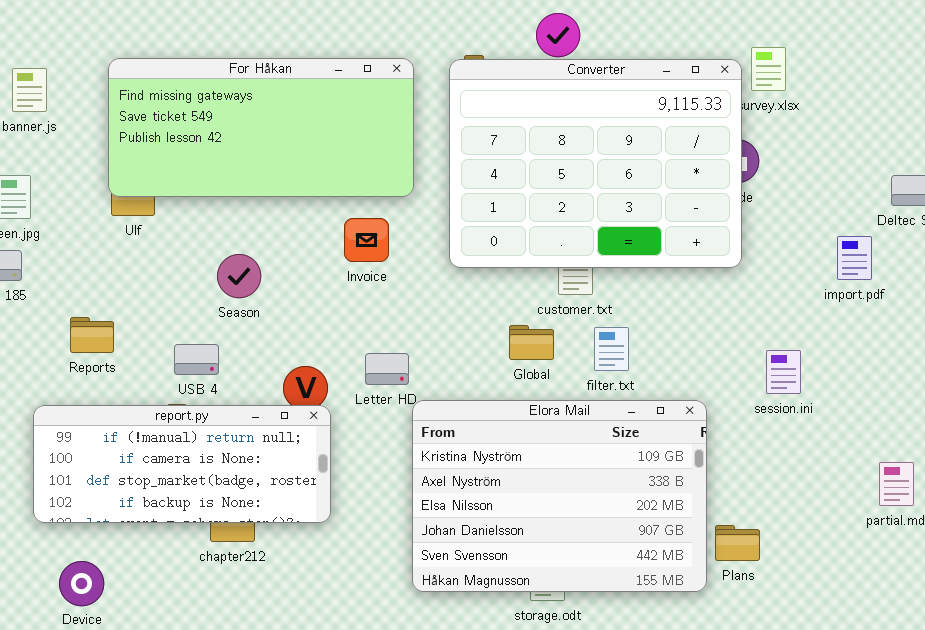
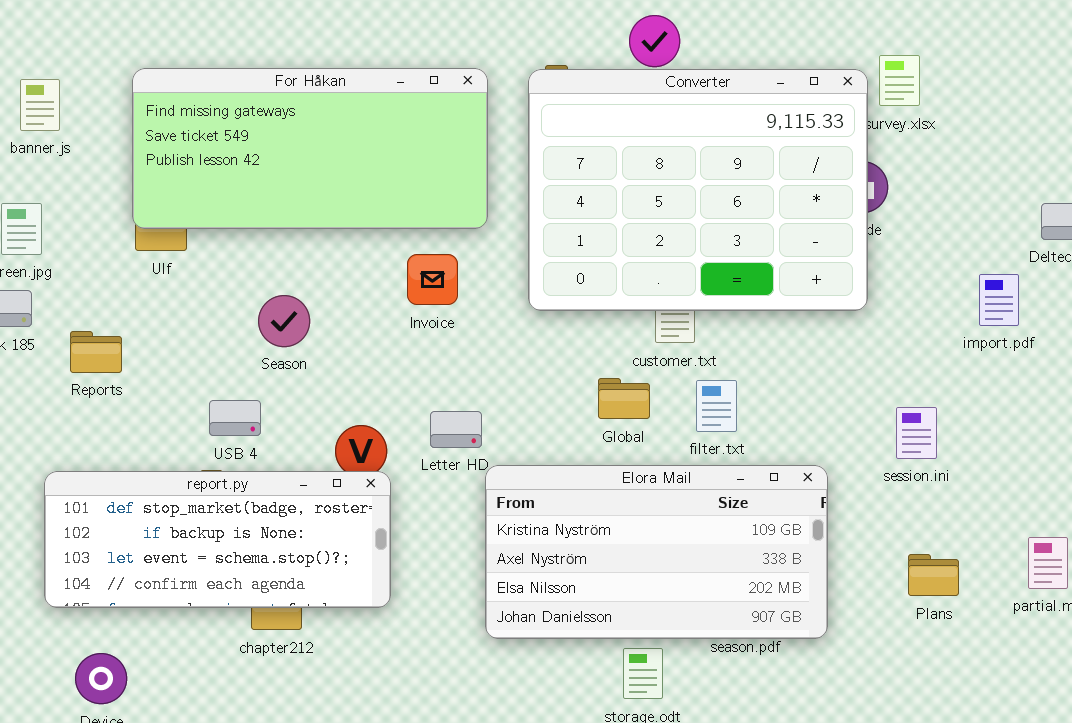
Reports: [70,317,114,353] -> [70,331,122,373], moved
Elora Mail: [412,400,707,592] -> [485,465,828,639], resized
report.py: [33,405,331,523] -> [44,471,391,608], scrolled down 2 rows
Plans: [715,525,760,561] -> [908,554,959,596], moved

